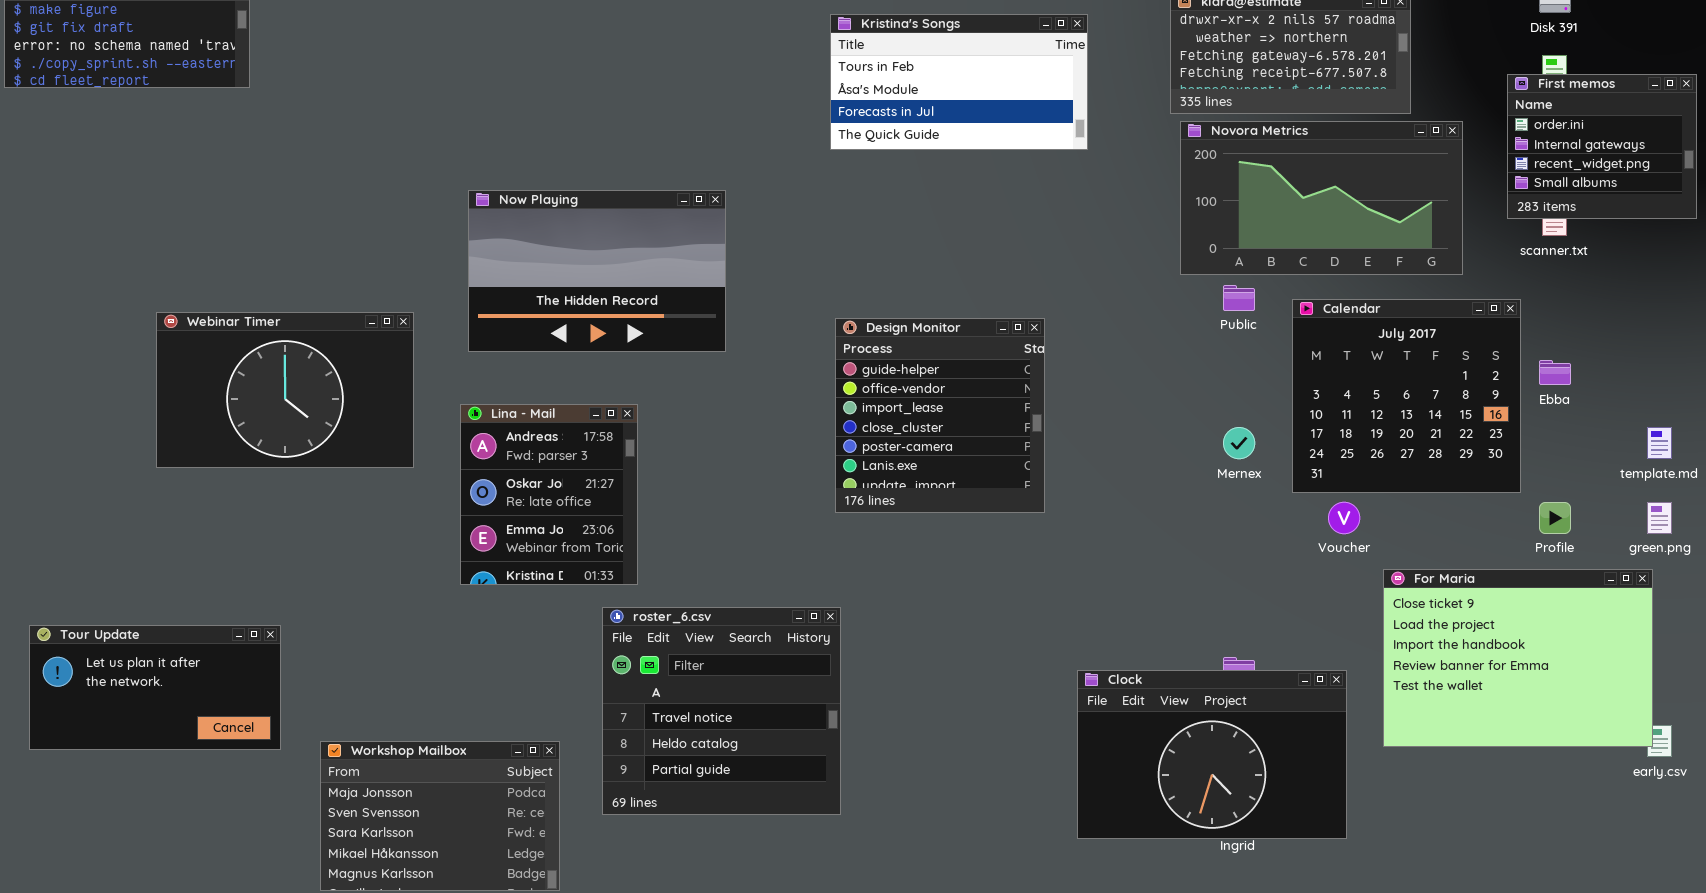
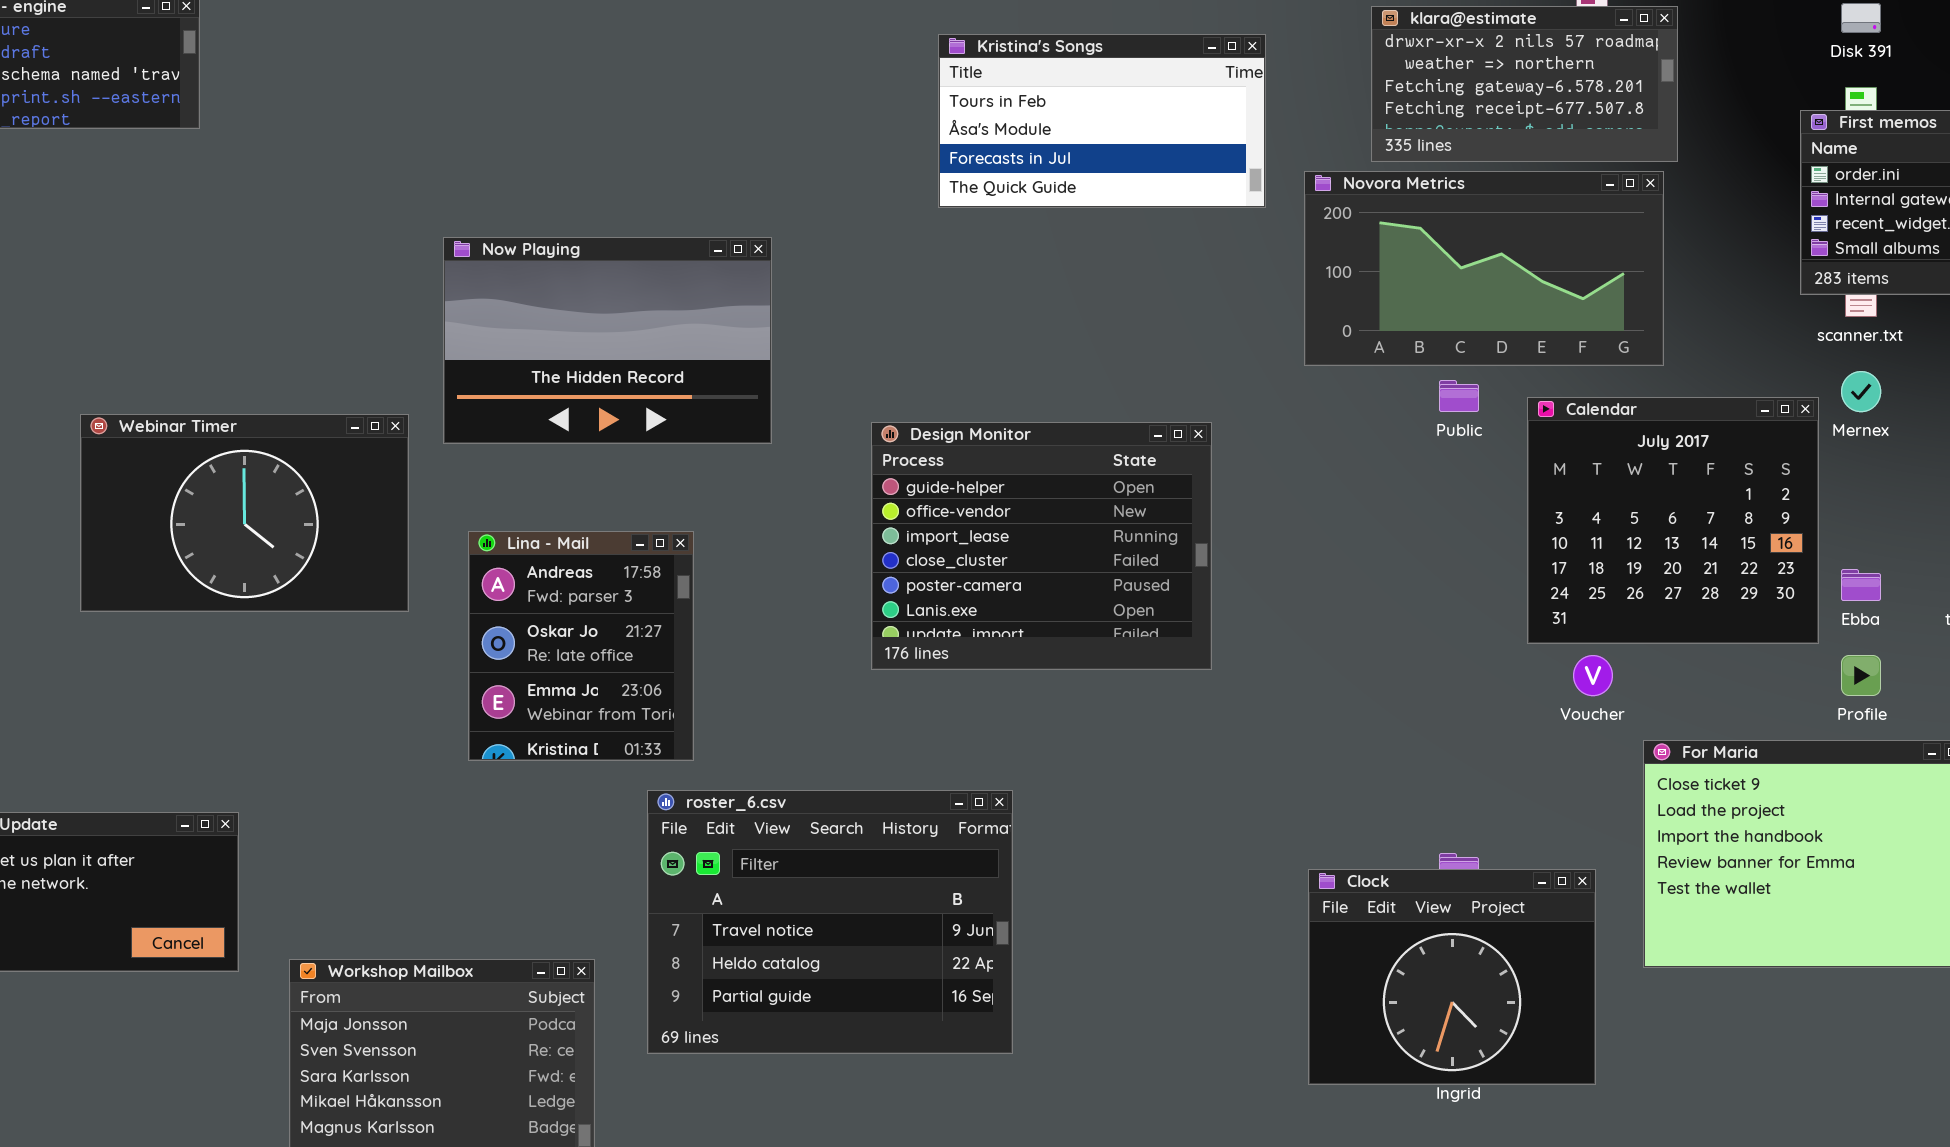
Novora Metrics: [1180,121,1463,275] -> [1304,171,1664,366], moved
Now Playing: [468,190,726,352] -> [443,237,772,444], moved
Design Monitor: [835,318,1045,513] -> [871,422,1212,670], resized
Ebba: [1539,360,1571,385] -> [1841,569,1881,601], moved
Mernex: [1223,427,1255,459] -> [1841,371,1881,412], moved
roster_6.csv: [602,607,841,815] -> [647,790,1013,1054], resized
Clock: [1077,670,1347,839] -> [1308,869,1596,1085], resized

